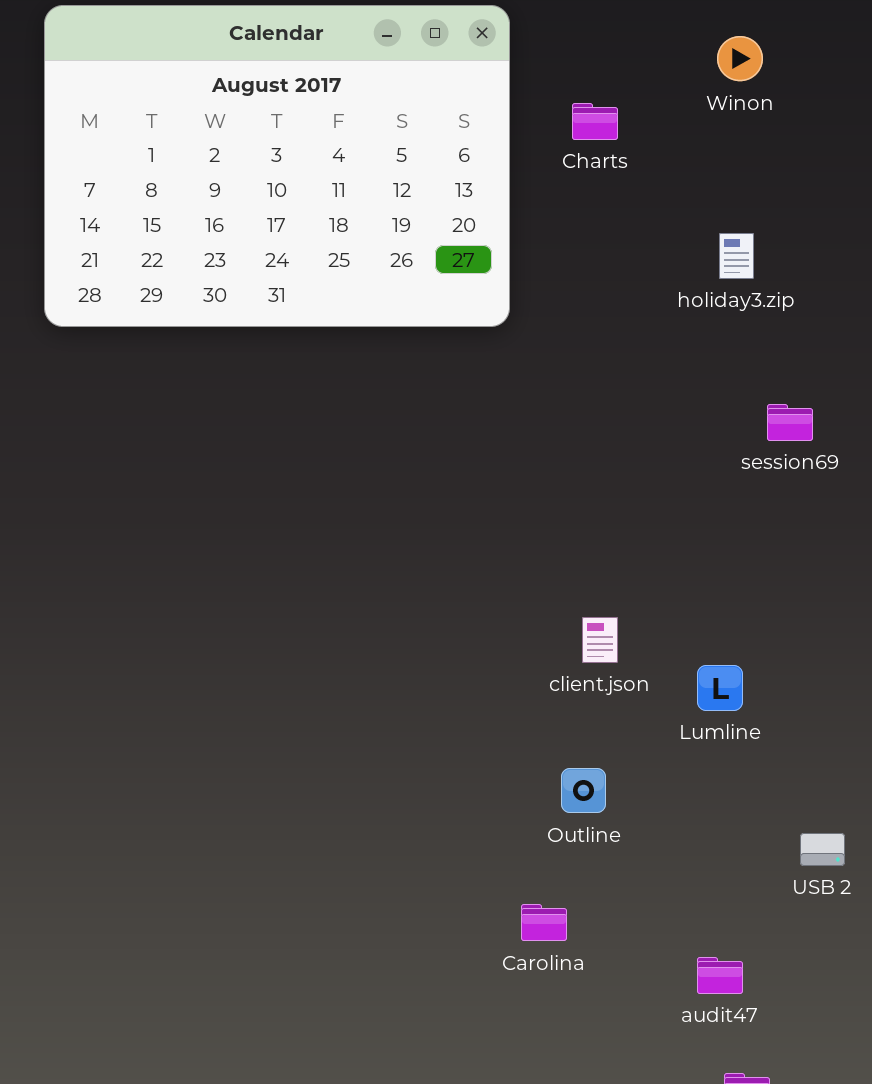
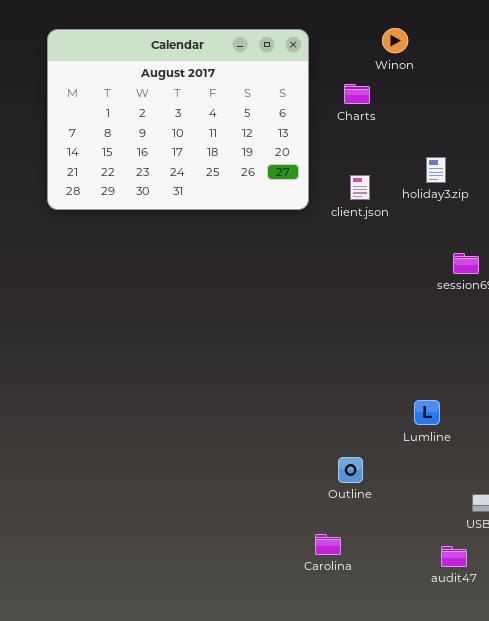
Winon: [717,36,763,81] -> [382,28,408,53], moved
client.json: [582,617,618,663] -> [350,175,370,200], moved
audit47: [697,957,743,994] -> [441,546,467,567], moved

